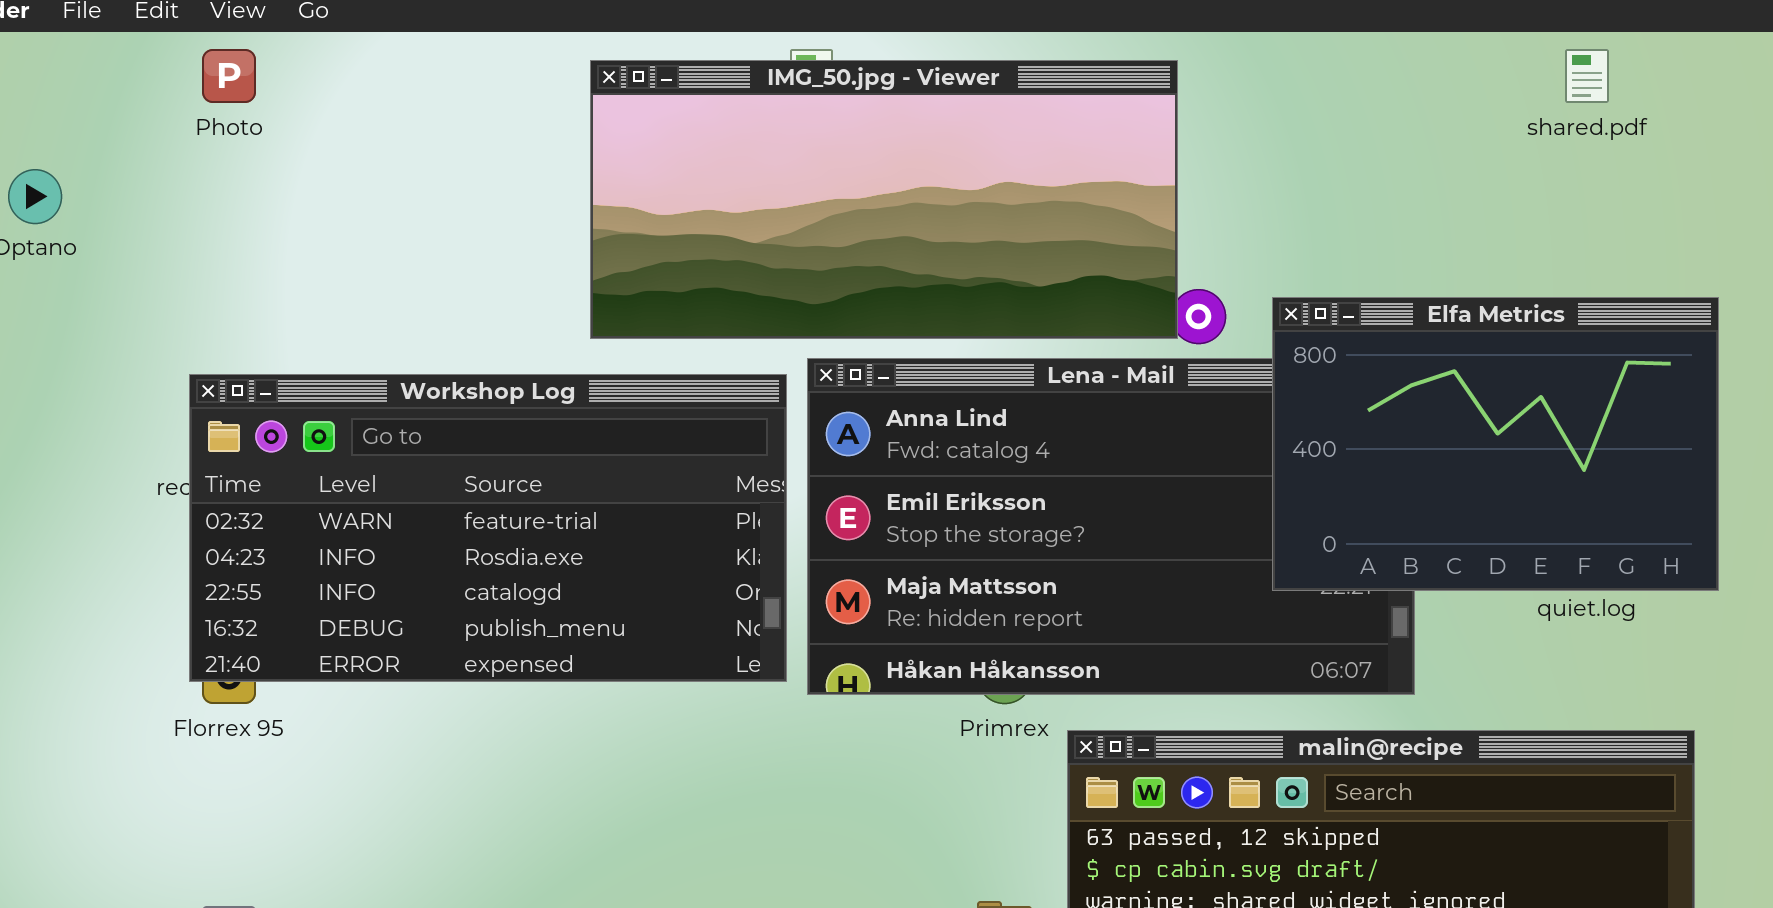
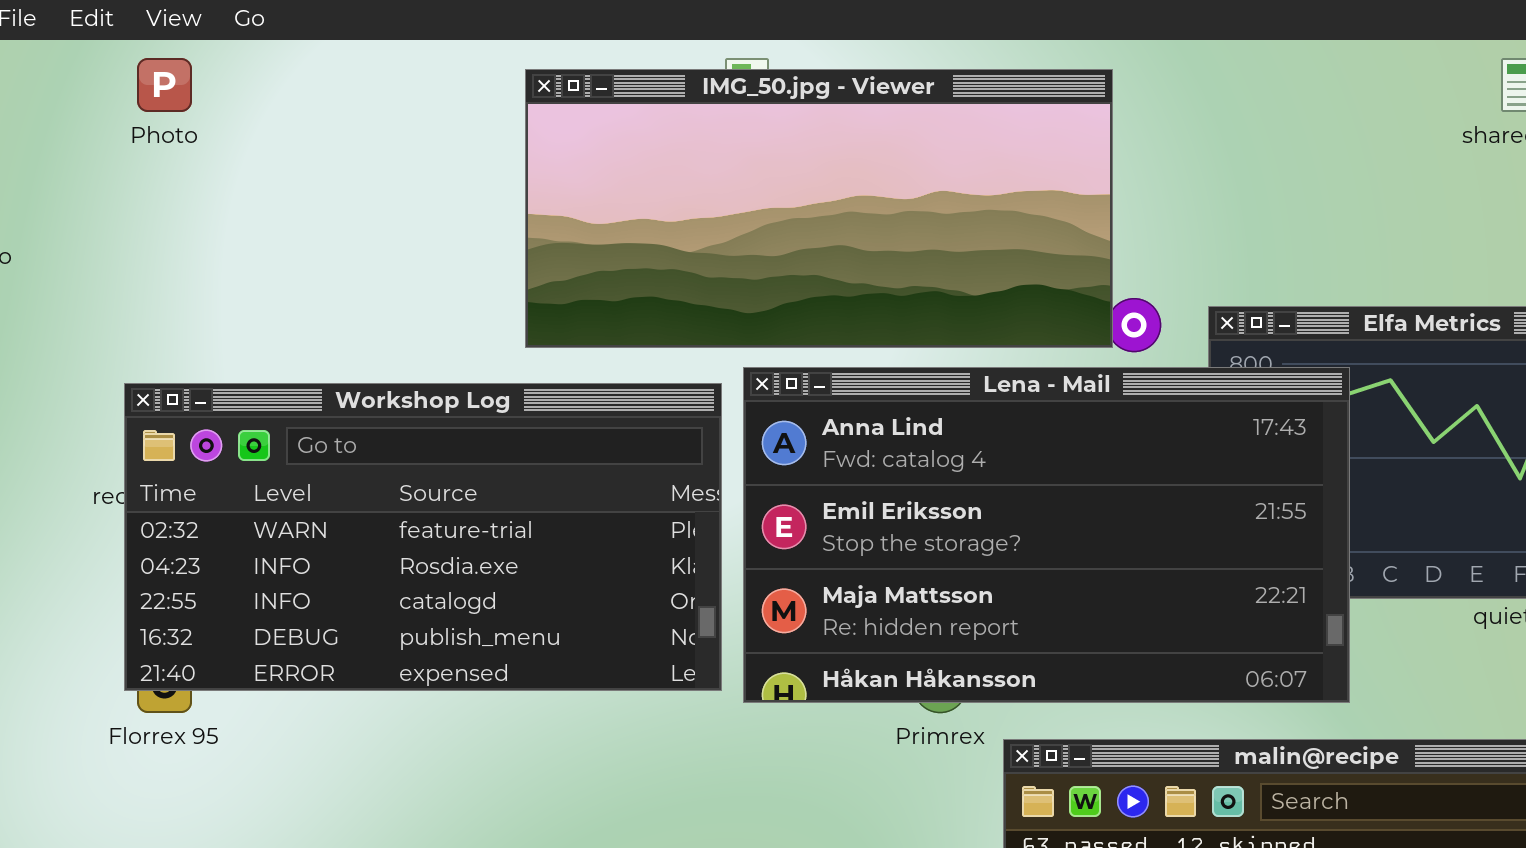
Lena - Mail: [807,358,1415,695] -> [743,367,1350,703], raised

